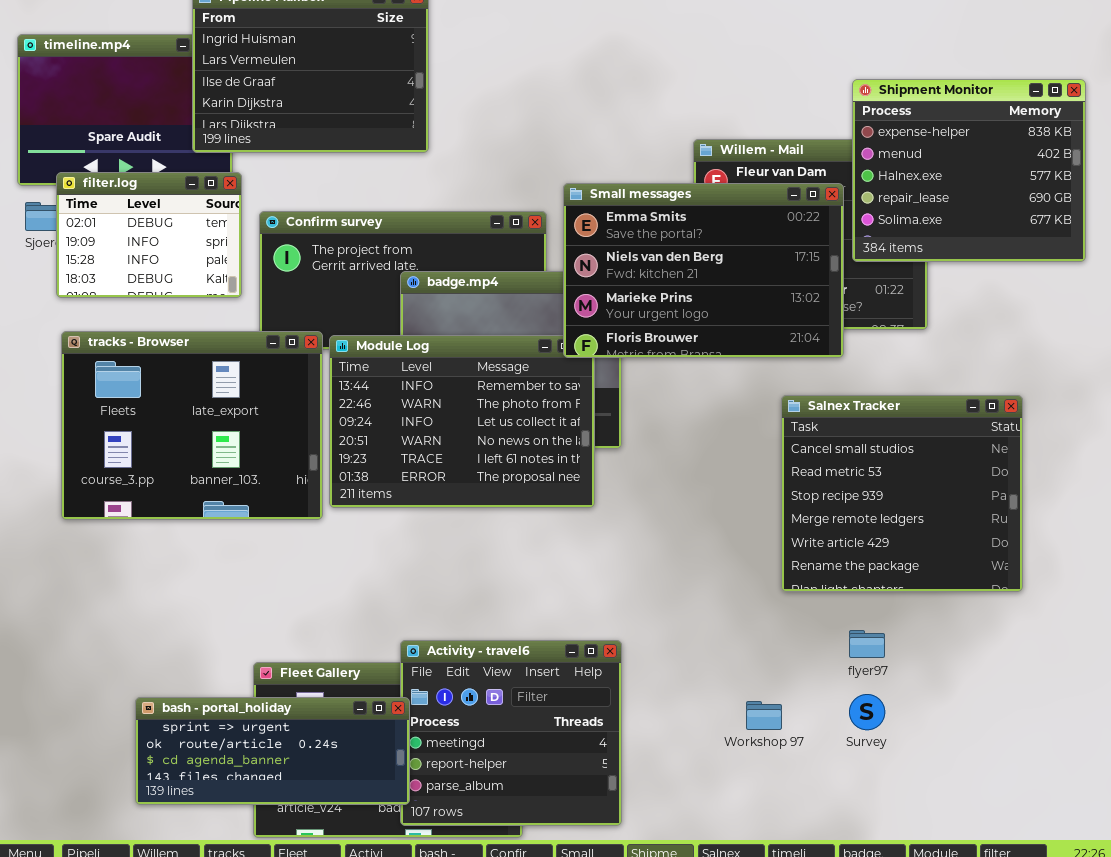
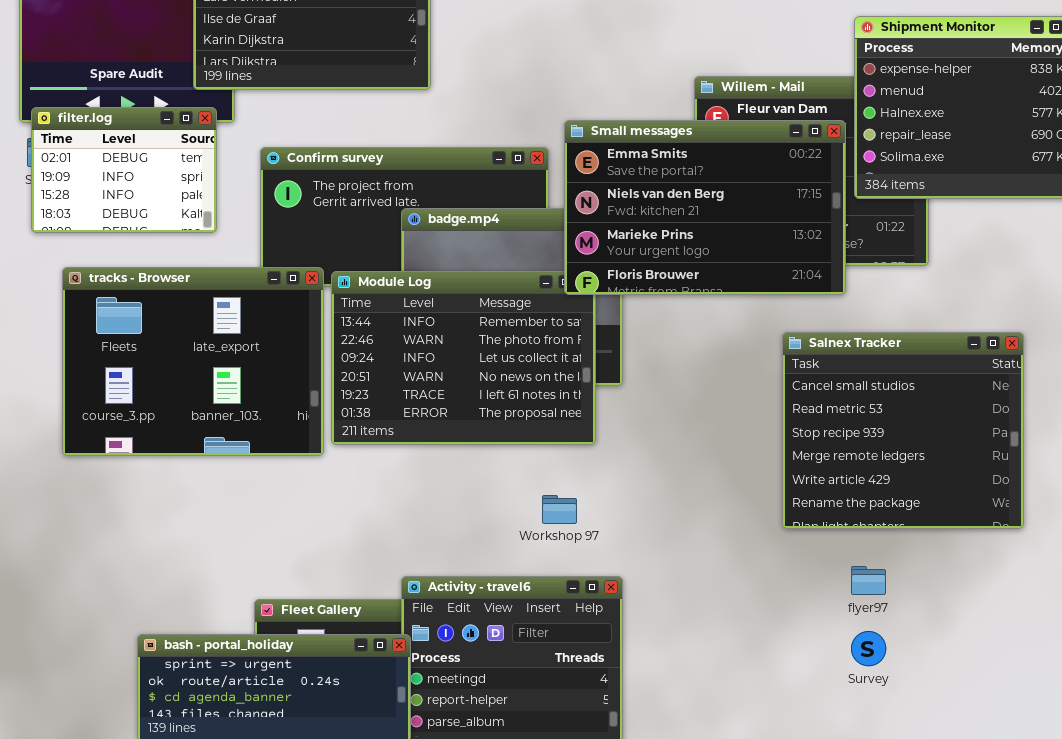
filter.log: [56,172,242,298] -> [31,107,217,233], moved
Workshop 97: [746,701,782,730] -> [542,495,577,524], moved

